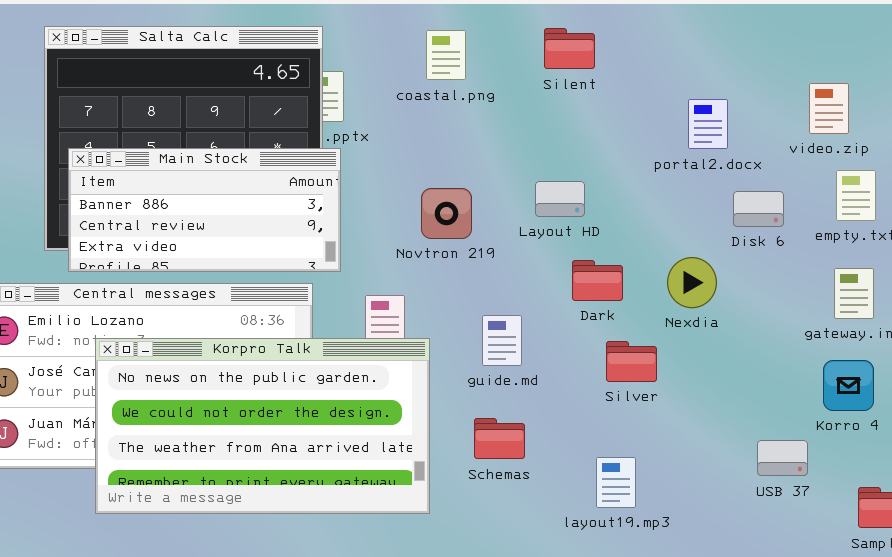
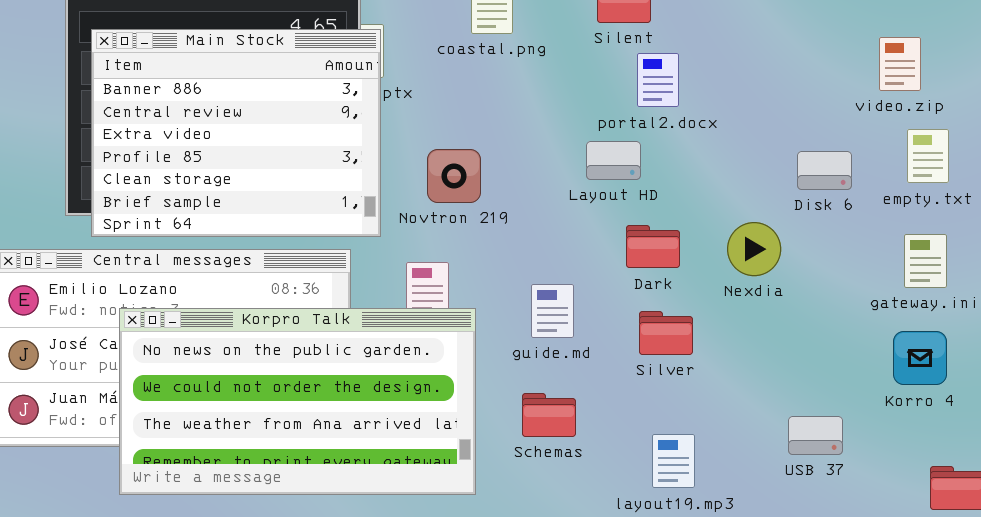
portal2.docx: [688,99,728,149] -> [637,53,679,107], moved
Main Stock: [68,148,341,272] -> [91,29,381,237], resized
Novtron 219: [421,188,472,239] -> [427,149,481,203], moved
Silver: [606,341,657,382] -> [639,311,693,355], moved
USB 37: [757,440,808,476] -> [788,416,843,455], moved

